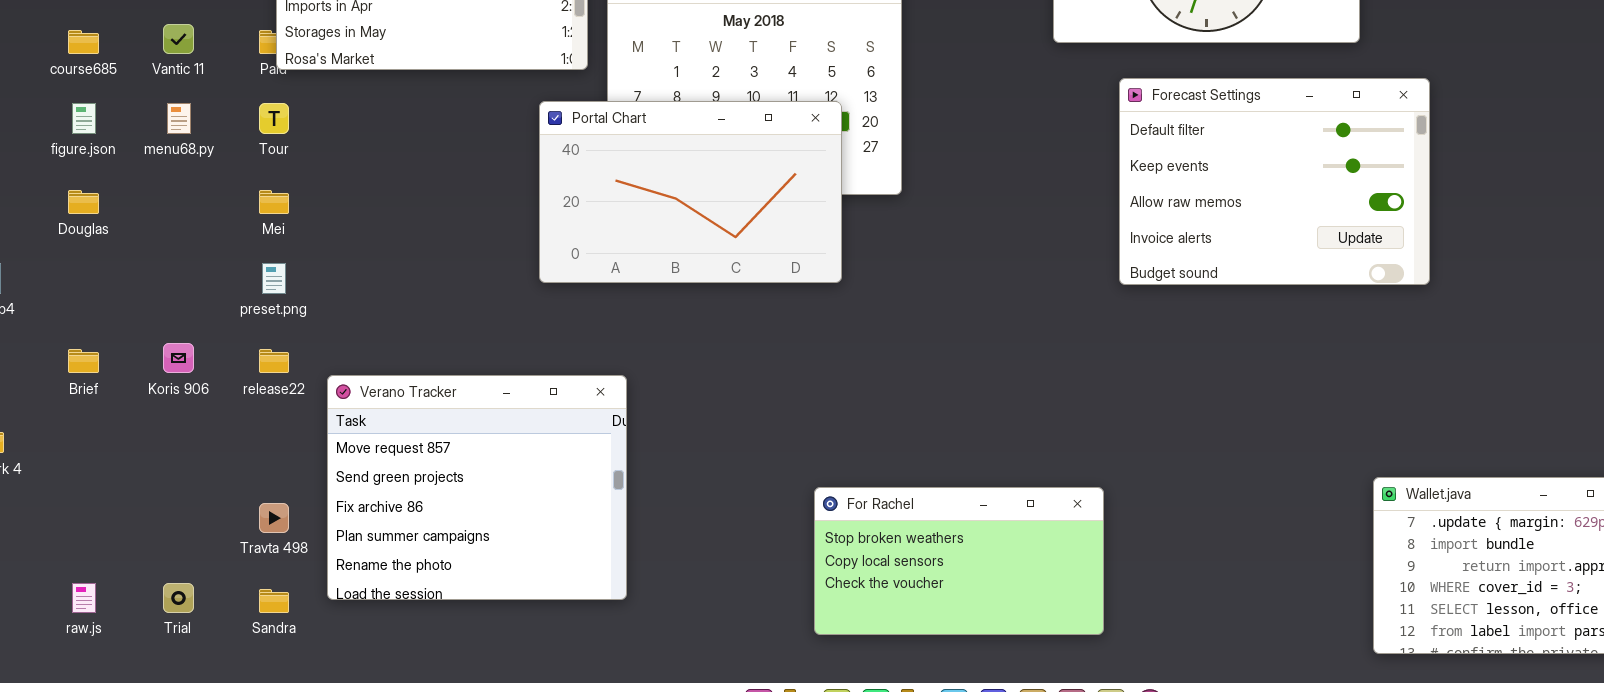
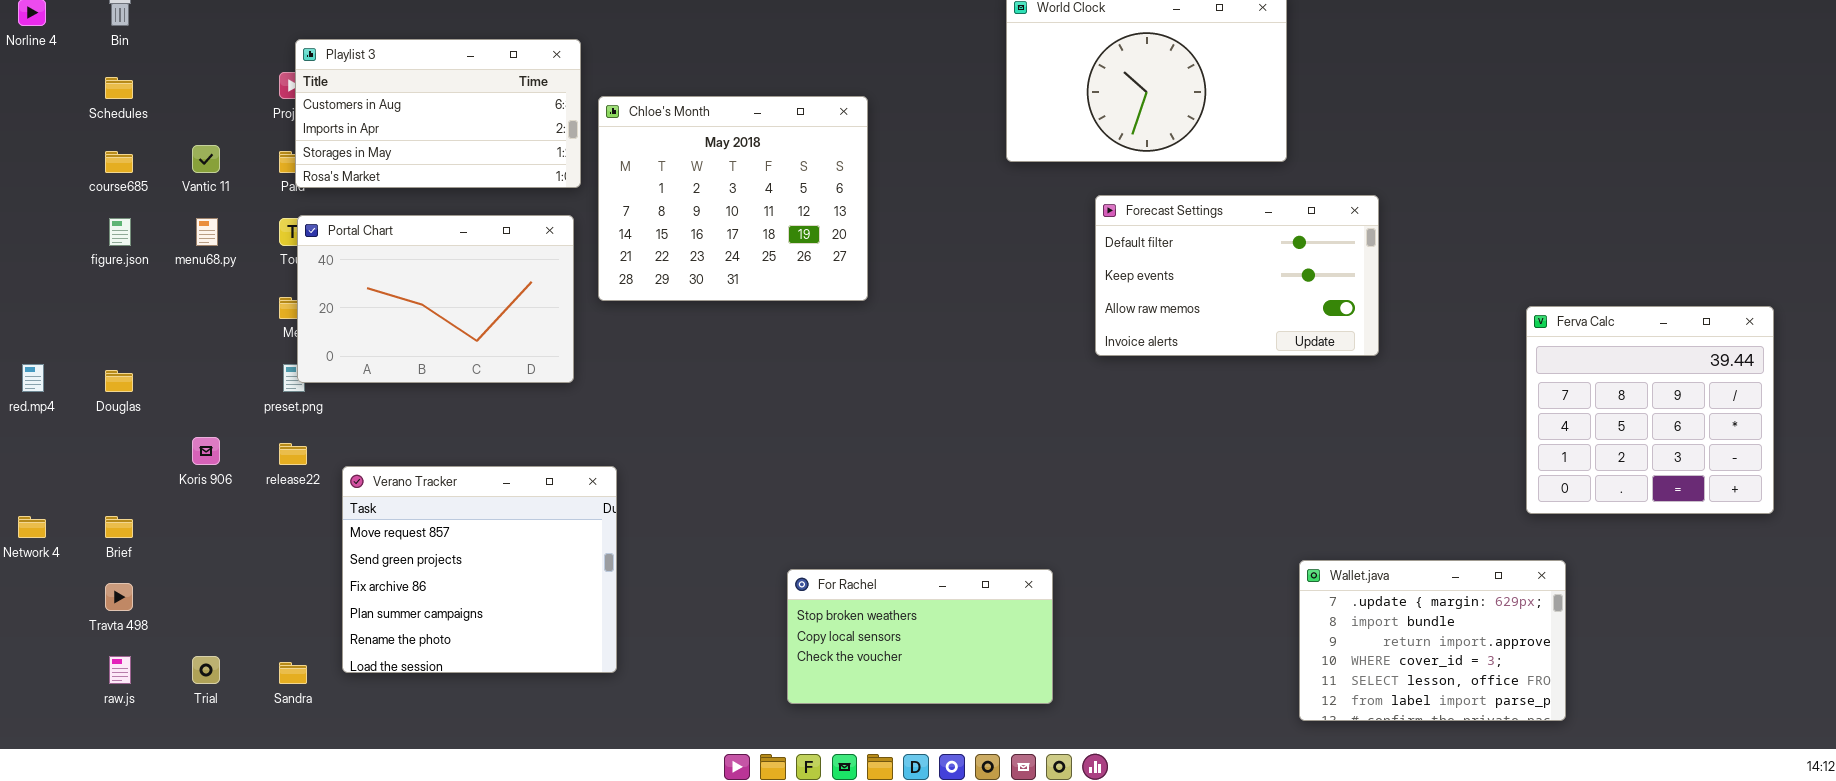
Forecast Settings: [1119,78,1430,285] -> [1095,195,1379,356], moved, resized
Portal Chart: [539,101,842,283] -> [297,215,574,383], moved
Douglas: [68,190,99,214] -> [105,370,133,392], moved
Brief: [68,349,99,373] -> [105,516,133,538], moved
Travta 498: [259,503,289,533] -> [105,583,133,611], moved

